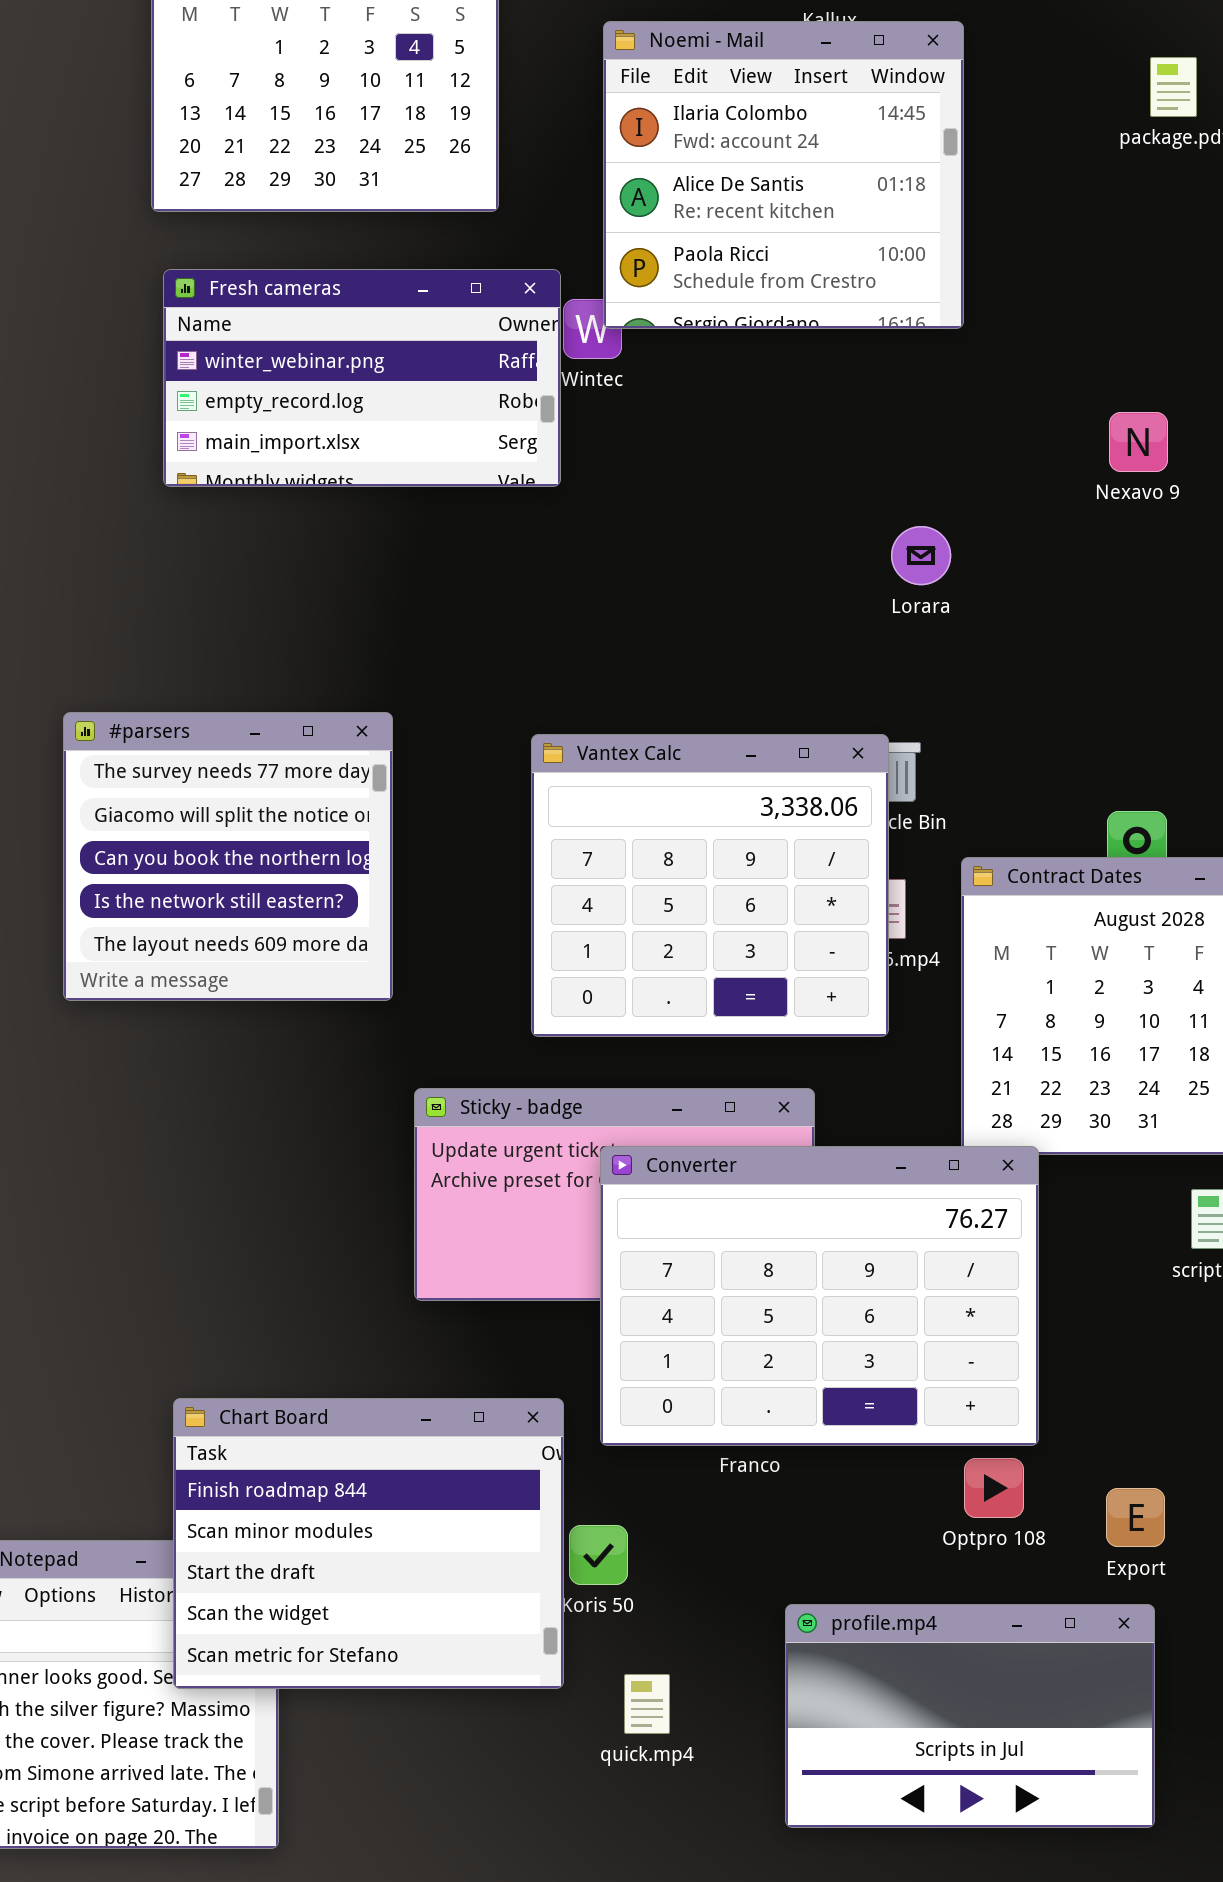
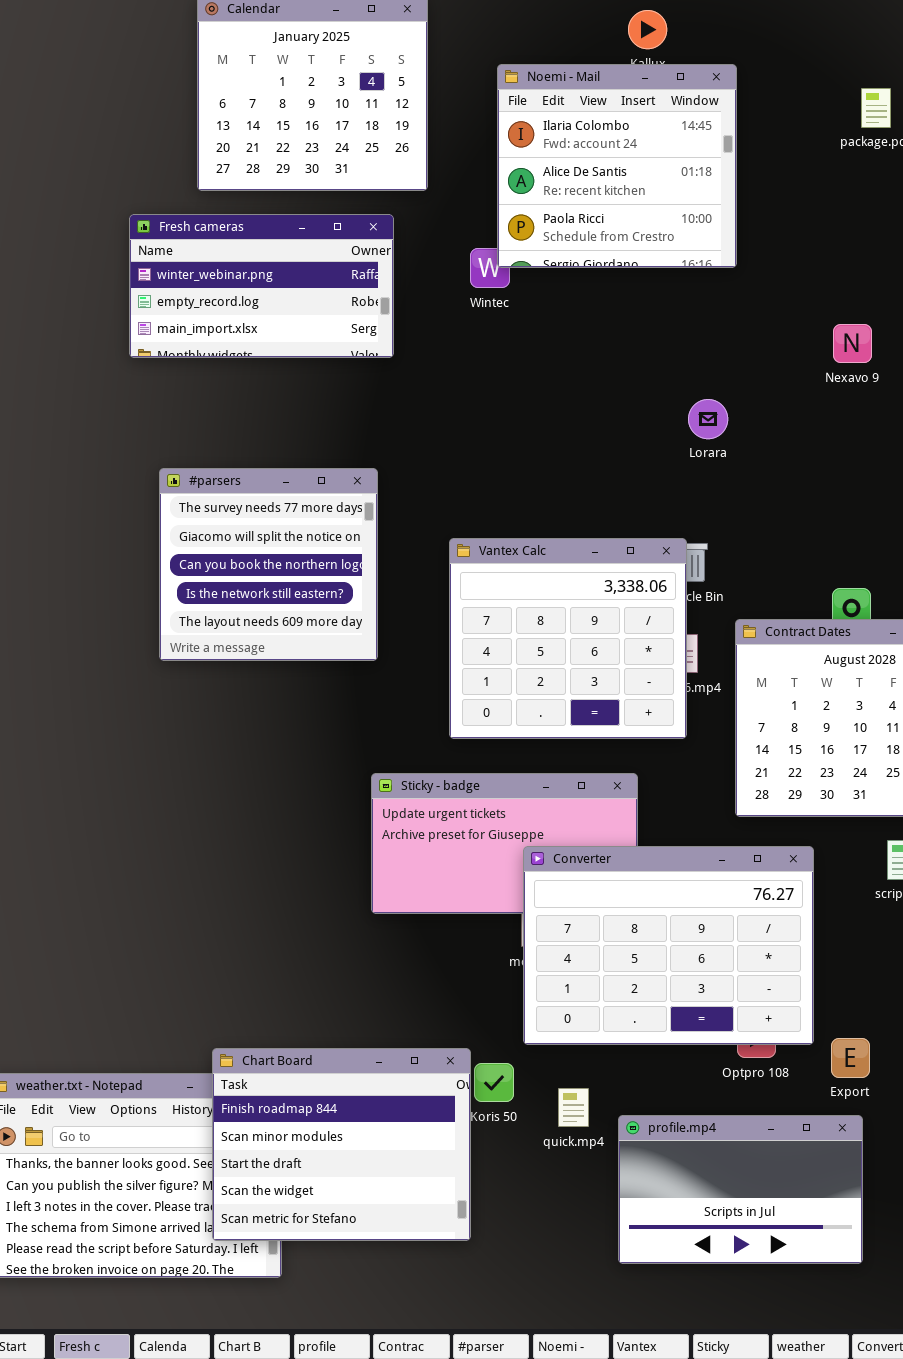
Fresh cameras: [163,269,561,487] -> [129,214,394,358], moved
#parsers: [63,712,393,1001] -> [159,468,378,661], moved
Converter: [600,1146,1039,1446] -> [523,846,814,1045], moved
Chart Board: [173,1398,564,1689] -> [212,1048,471,1241], moved
quick.mp4: [624,1674,670,1734] -> [558,1088,589,1127], moved

